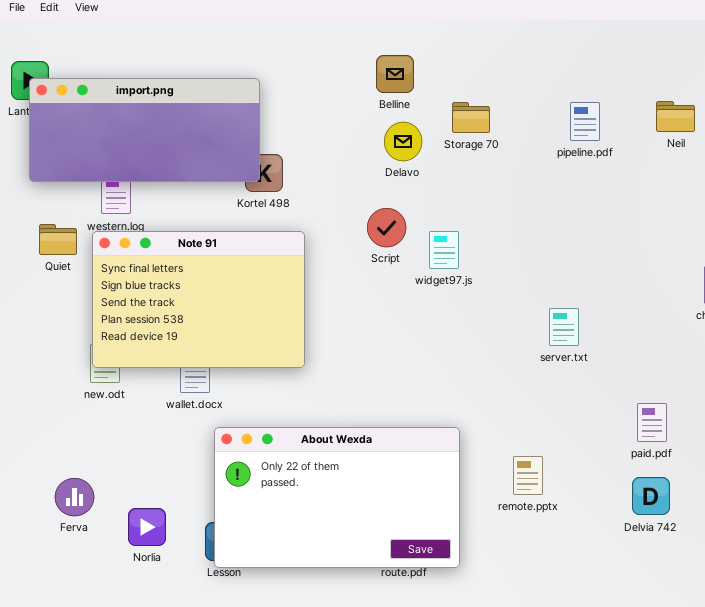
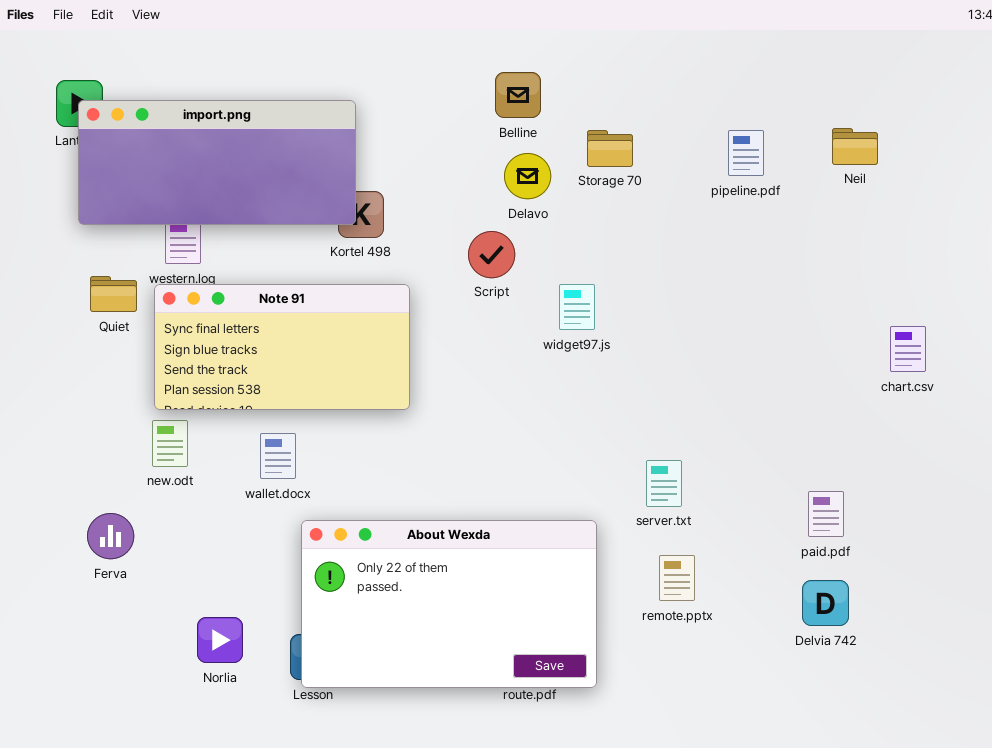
Script: [367,208,406,247] -> [468,231,515,278], moved
Note 91: [92,231,305,368] -> [154,284,410,410], resized
server.txt: [549,308,579,346] -> [646,460,682,507], moved
Ferva: [55,478,94,516] -> [87,513,134,559], moved

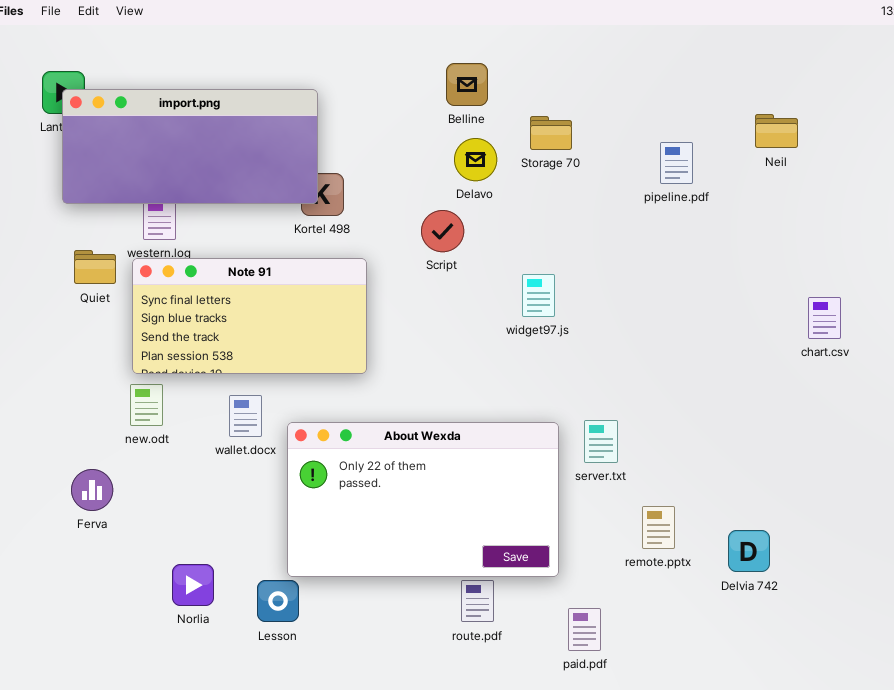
pipeline.pdf: [728,130,764,176] -> [660,142,693,184], moved
widget97.js: [559,284,595,330] -> [522,274,555,317], moved
paid.pdf: [808,491,844,537] -> [568,608,601,651], moved
About Wexda: [301,520,597,688] -> [287,422,559,577], moved
remote.pptx: [659,555,695,601] -> [642,506,675,549], moved

